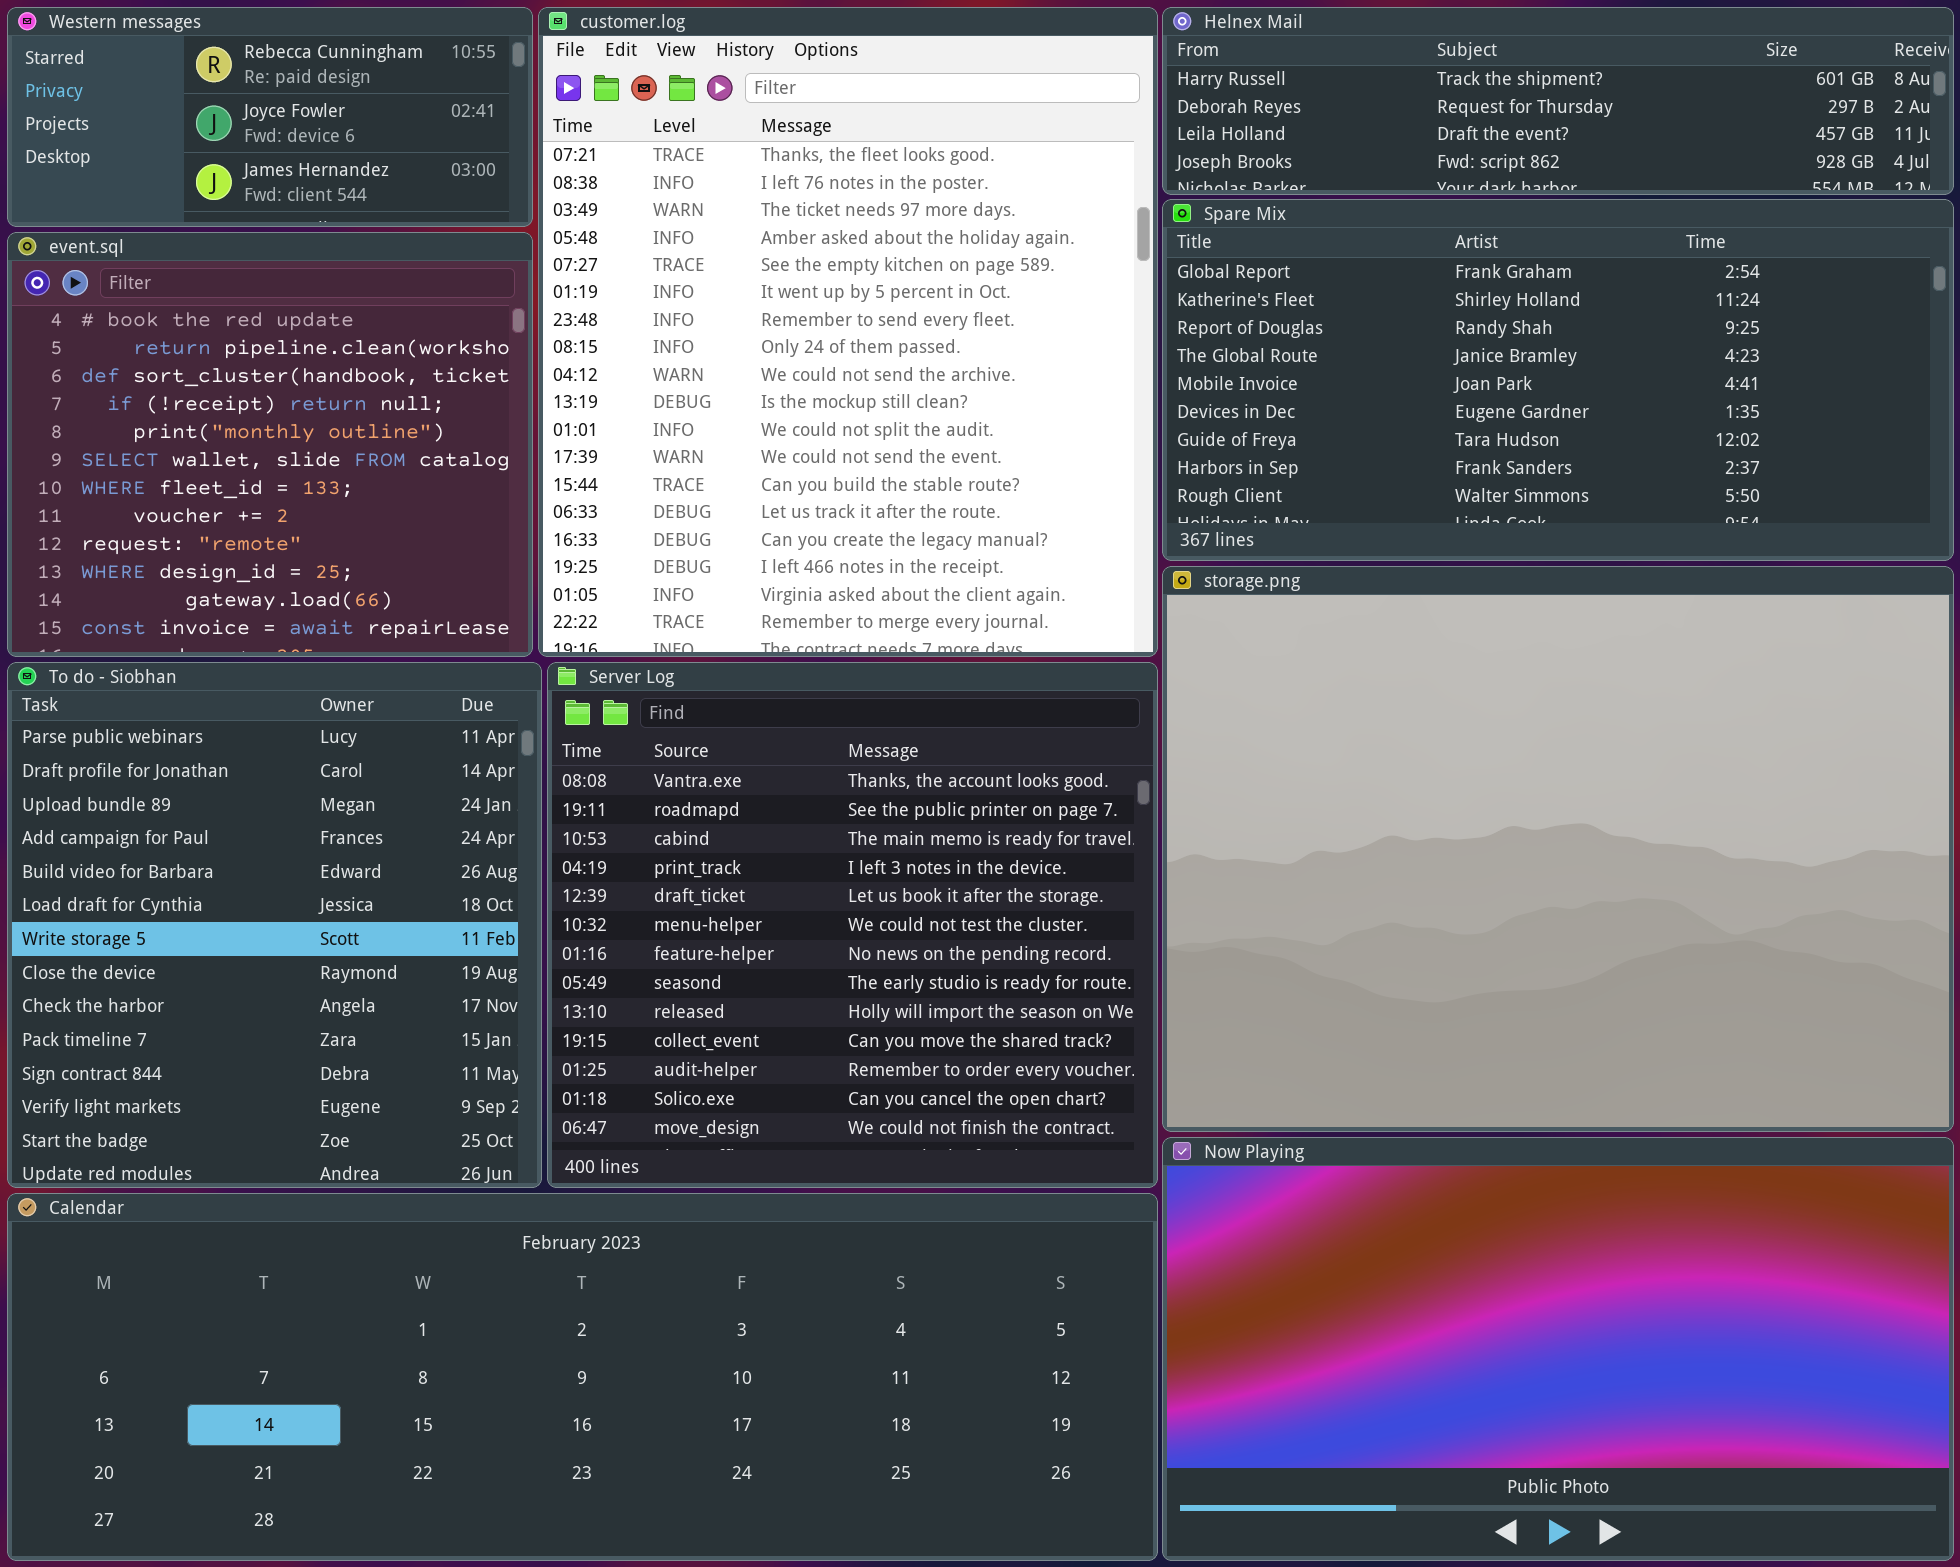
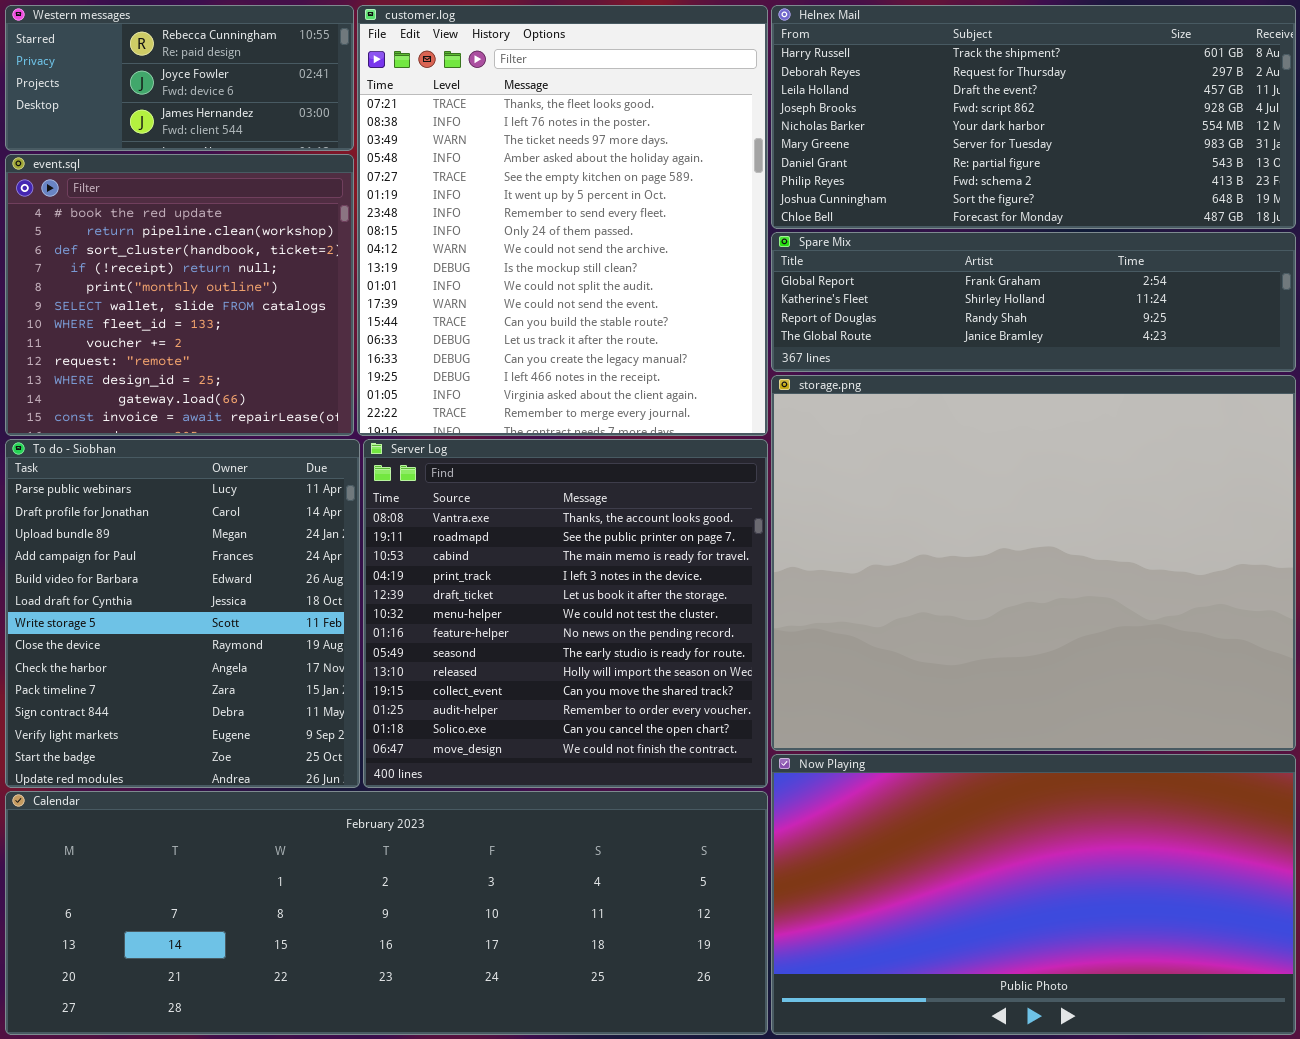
Helnex Mail: [1162,7,1954,195] -> [771,5,1296,229], resized
Spare Mix: [1162,199,1954,561] -> [771,232,1296,372], resized

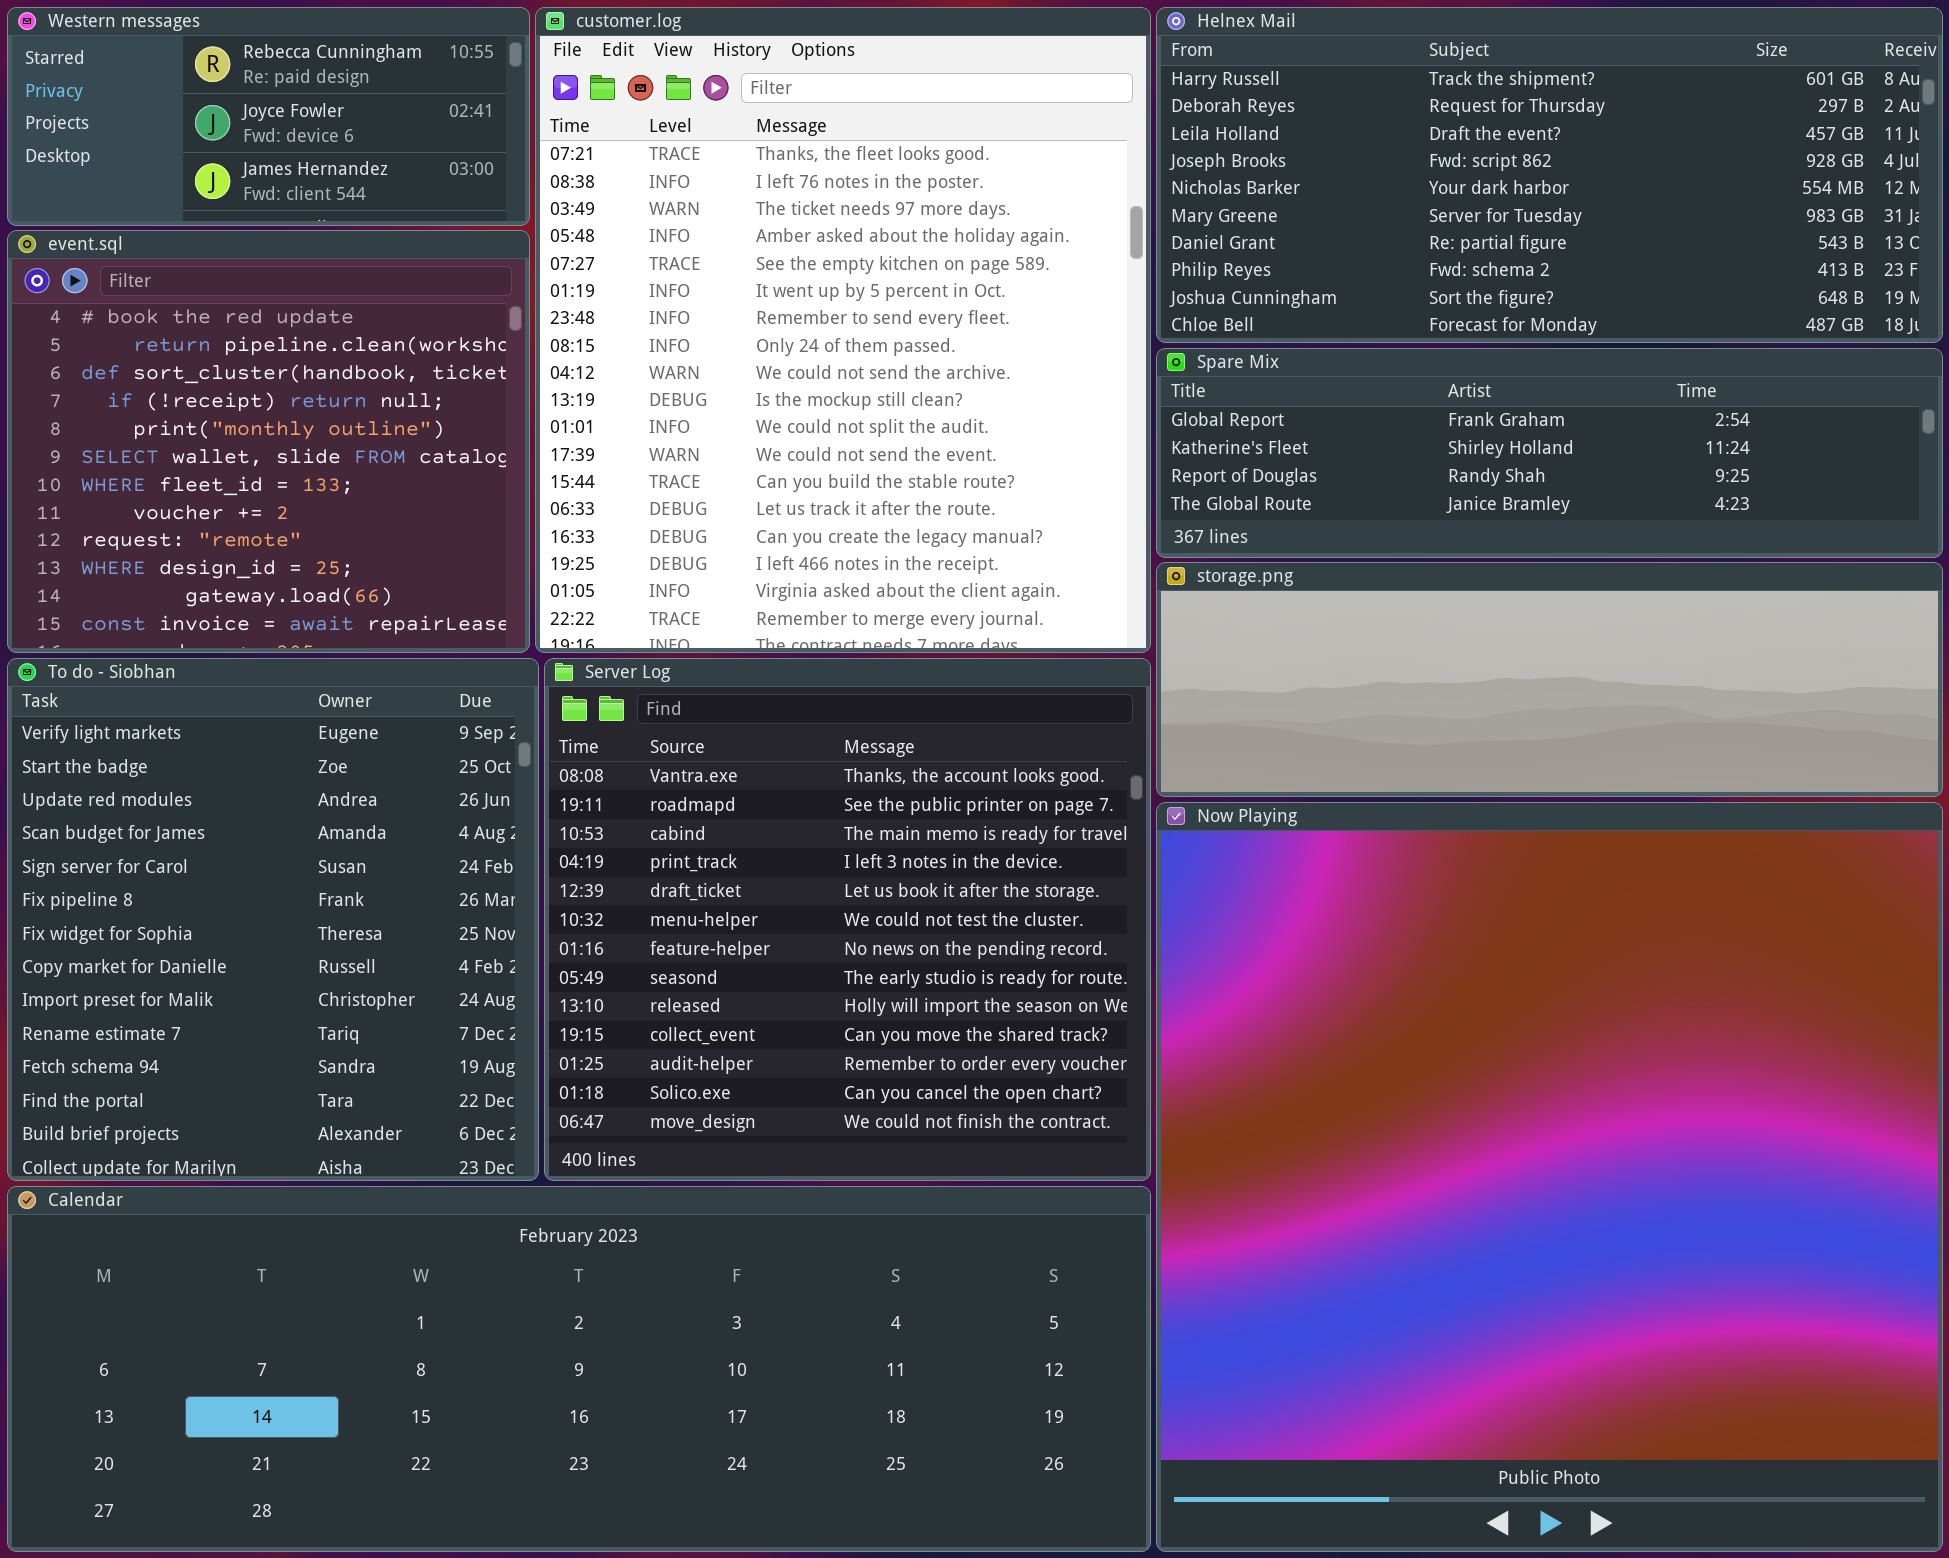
storage.png: [771,375,1296,751] -> [1156,562,1943,797], resized
To do - Siobhan: [5,439,360,788] -> [7,658,539,1181], scrolled down 11 rows
Now Playing: [771,754,1296,1035] -> [1156,802,1943,1552], resized

